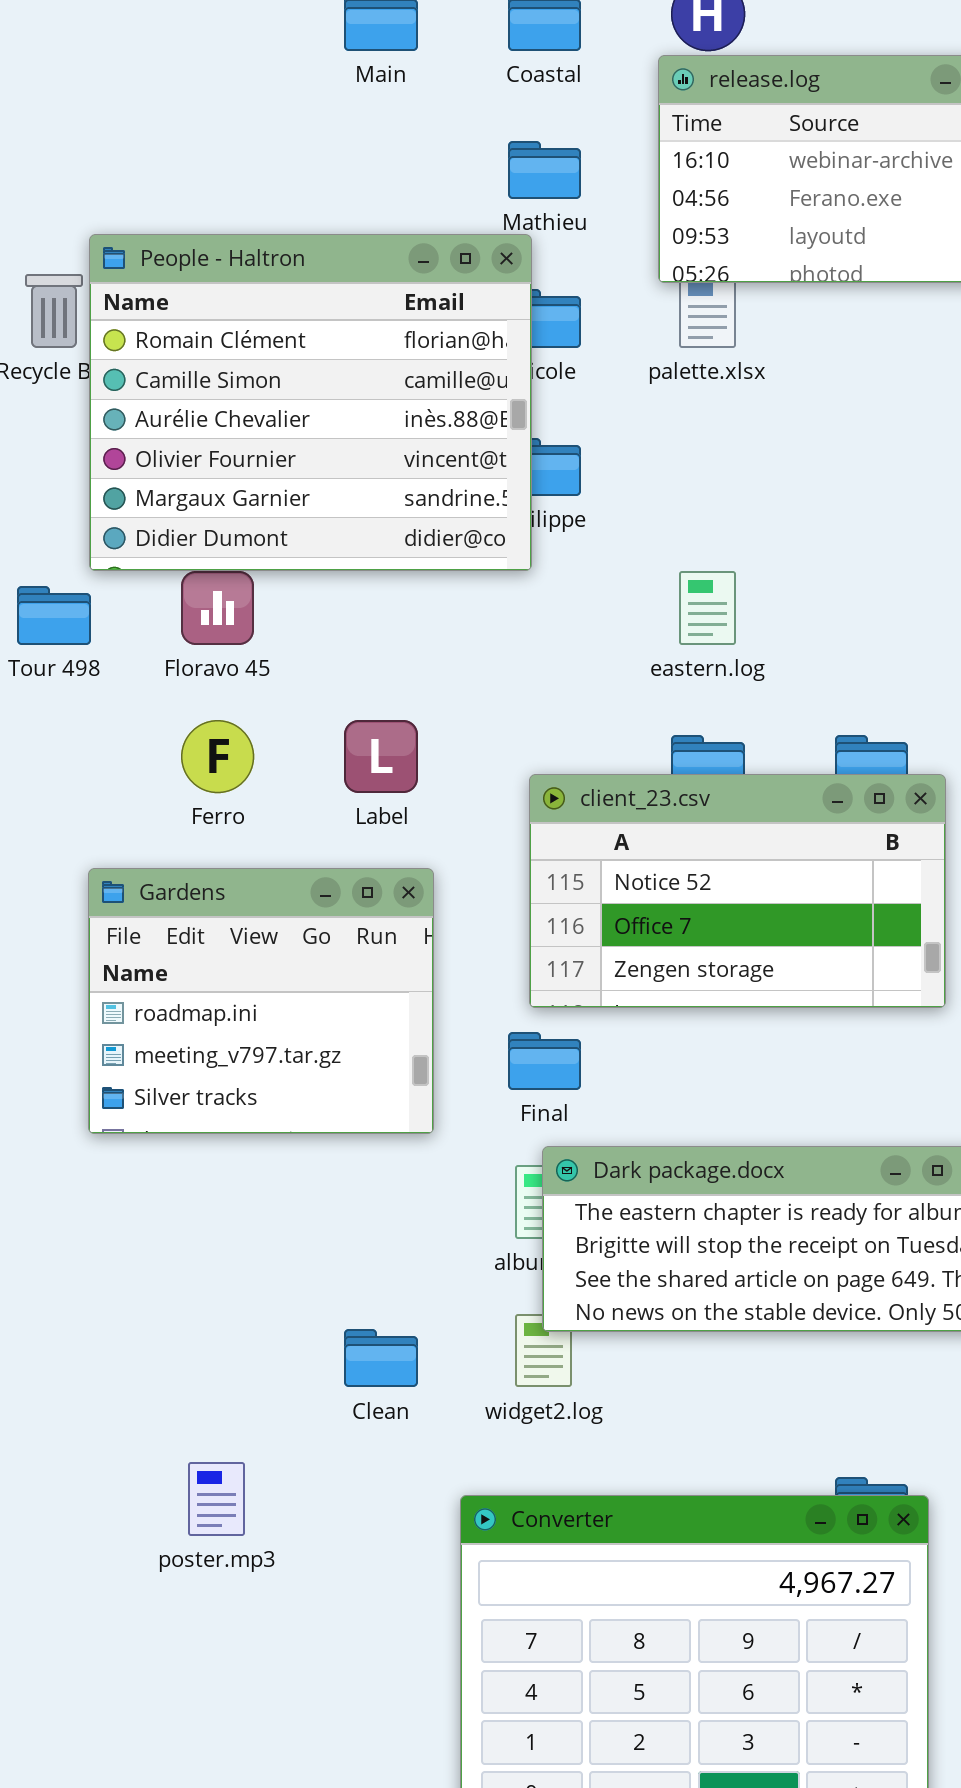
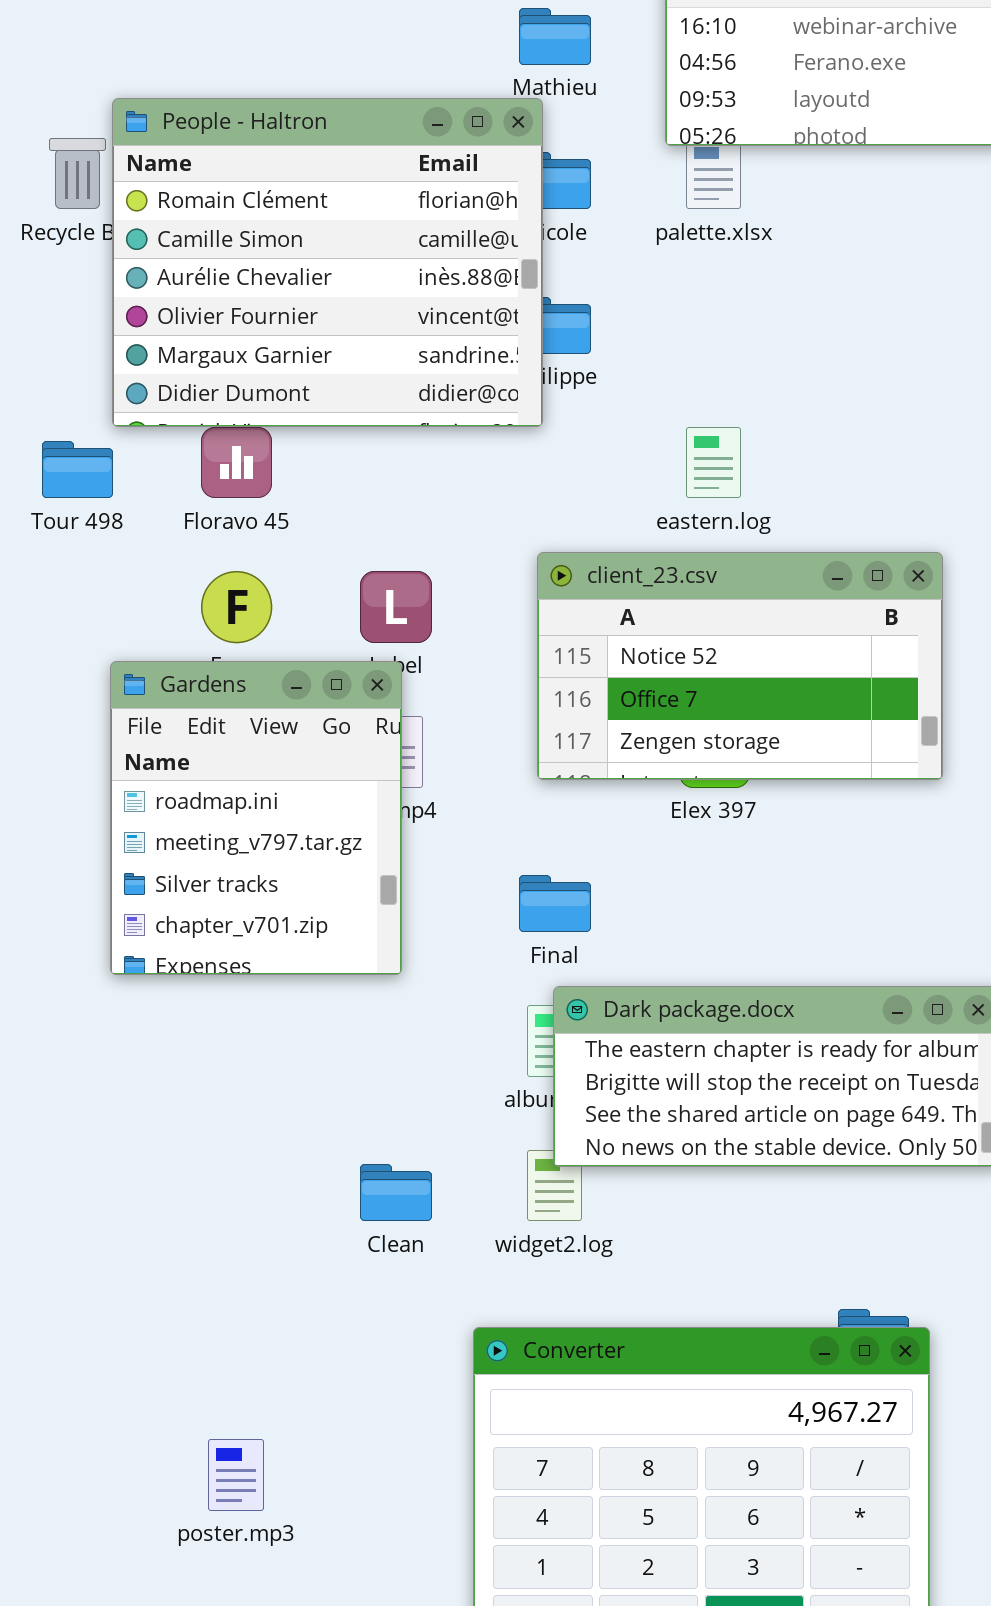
client_23.csv: [529,774,946,1008] -> [537,552,943,780], moved
Gardens: [88,868,434,1134] -> [110,661,402,975], resized
poster.mp3: [188,1462,245,1536] -> [208,1439,264,1511], moved

